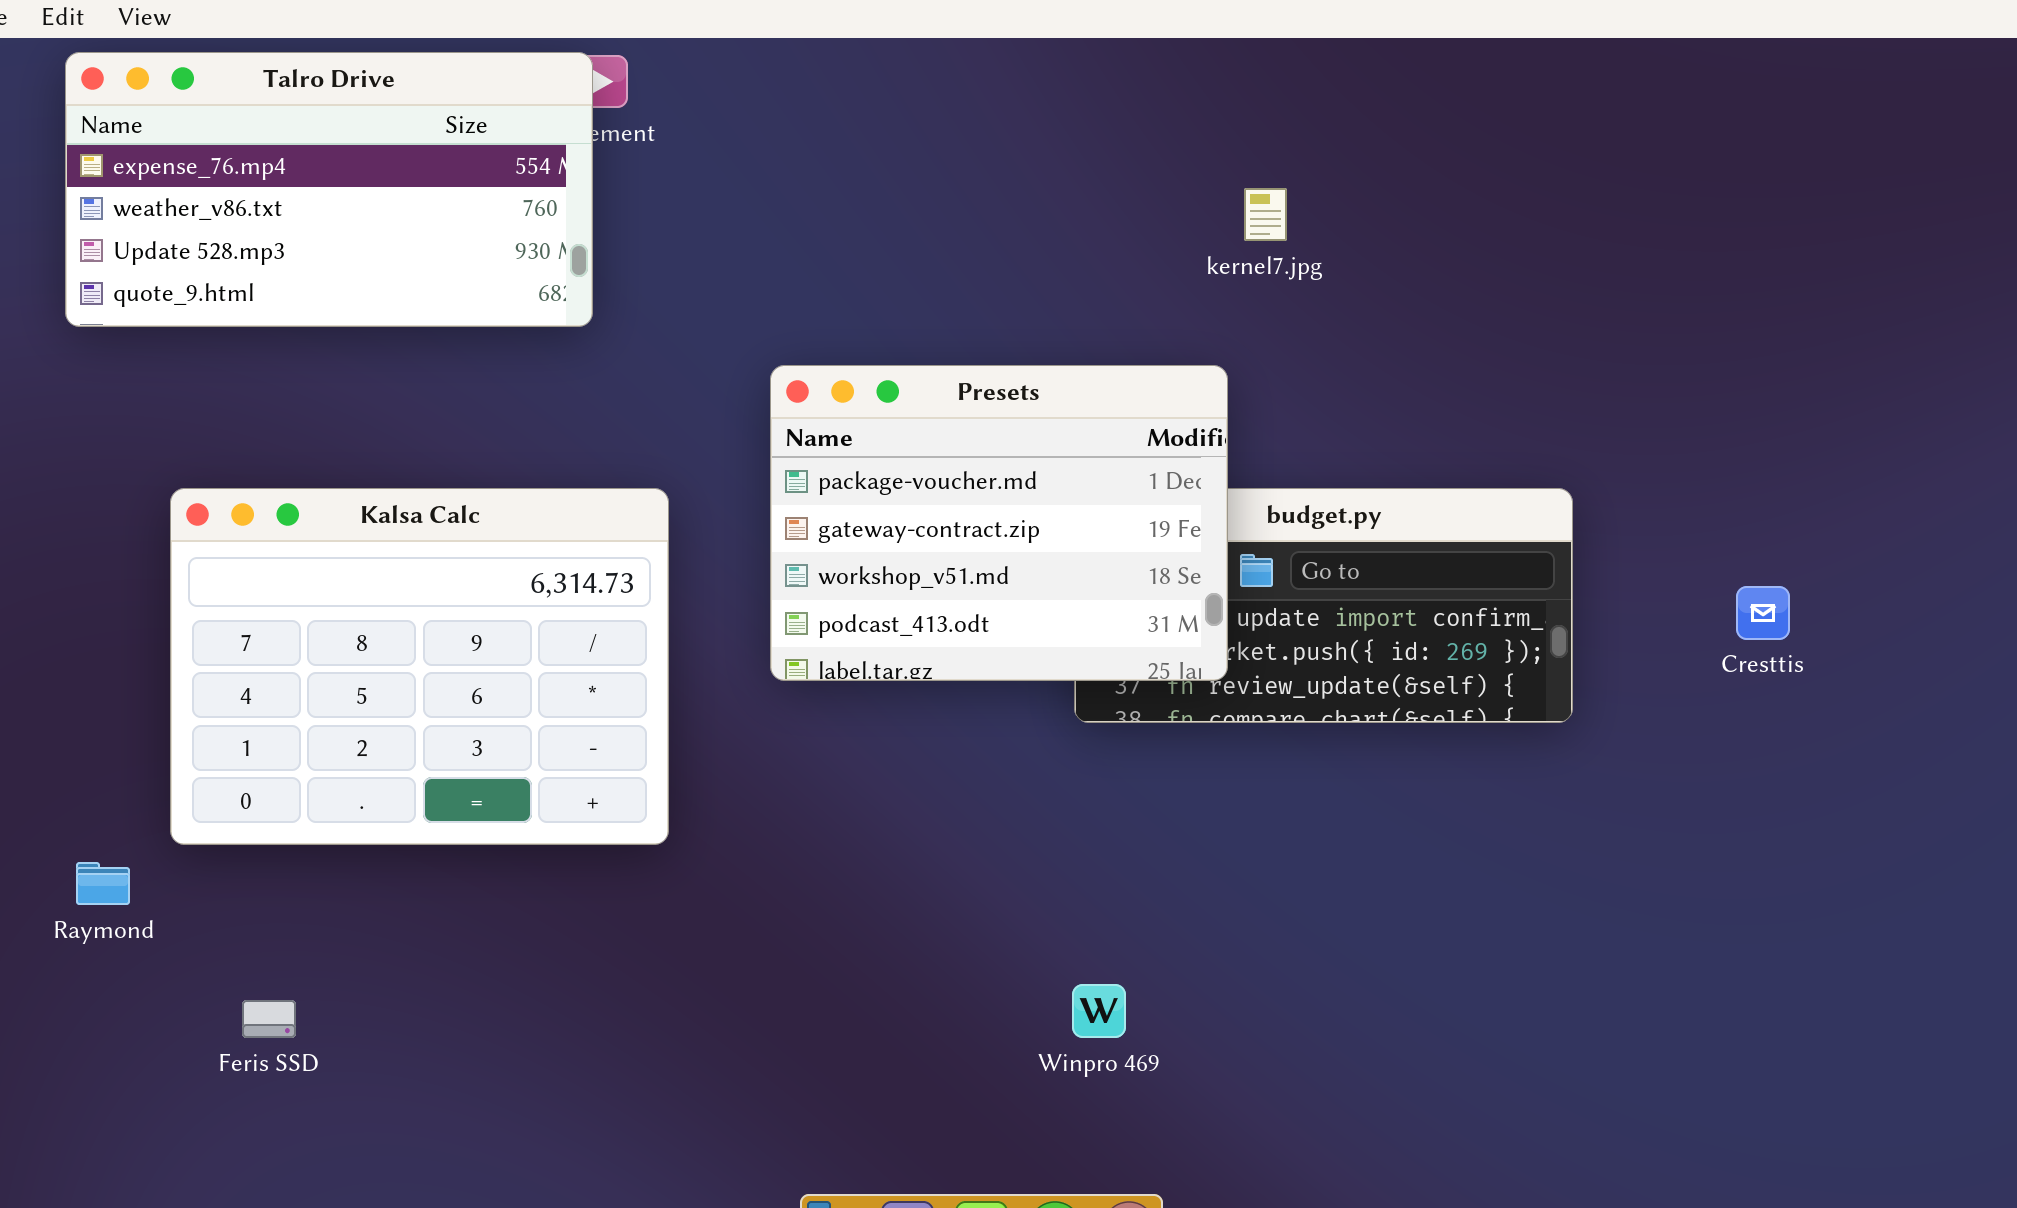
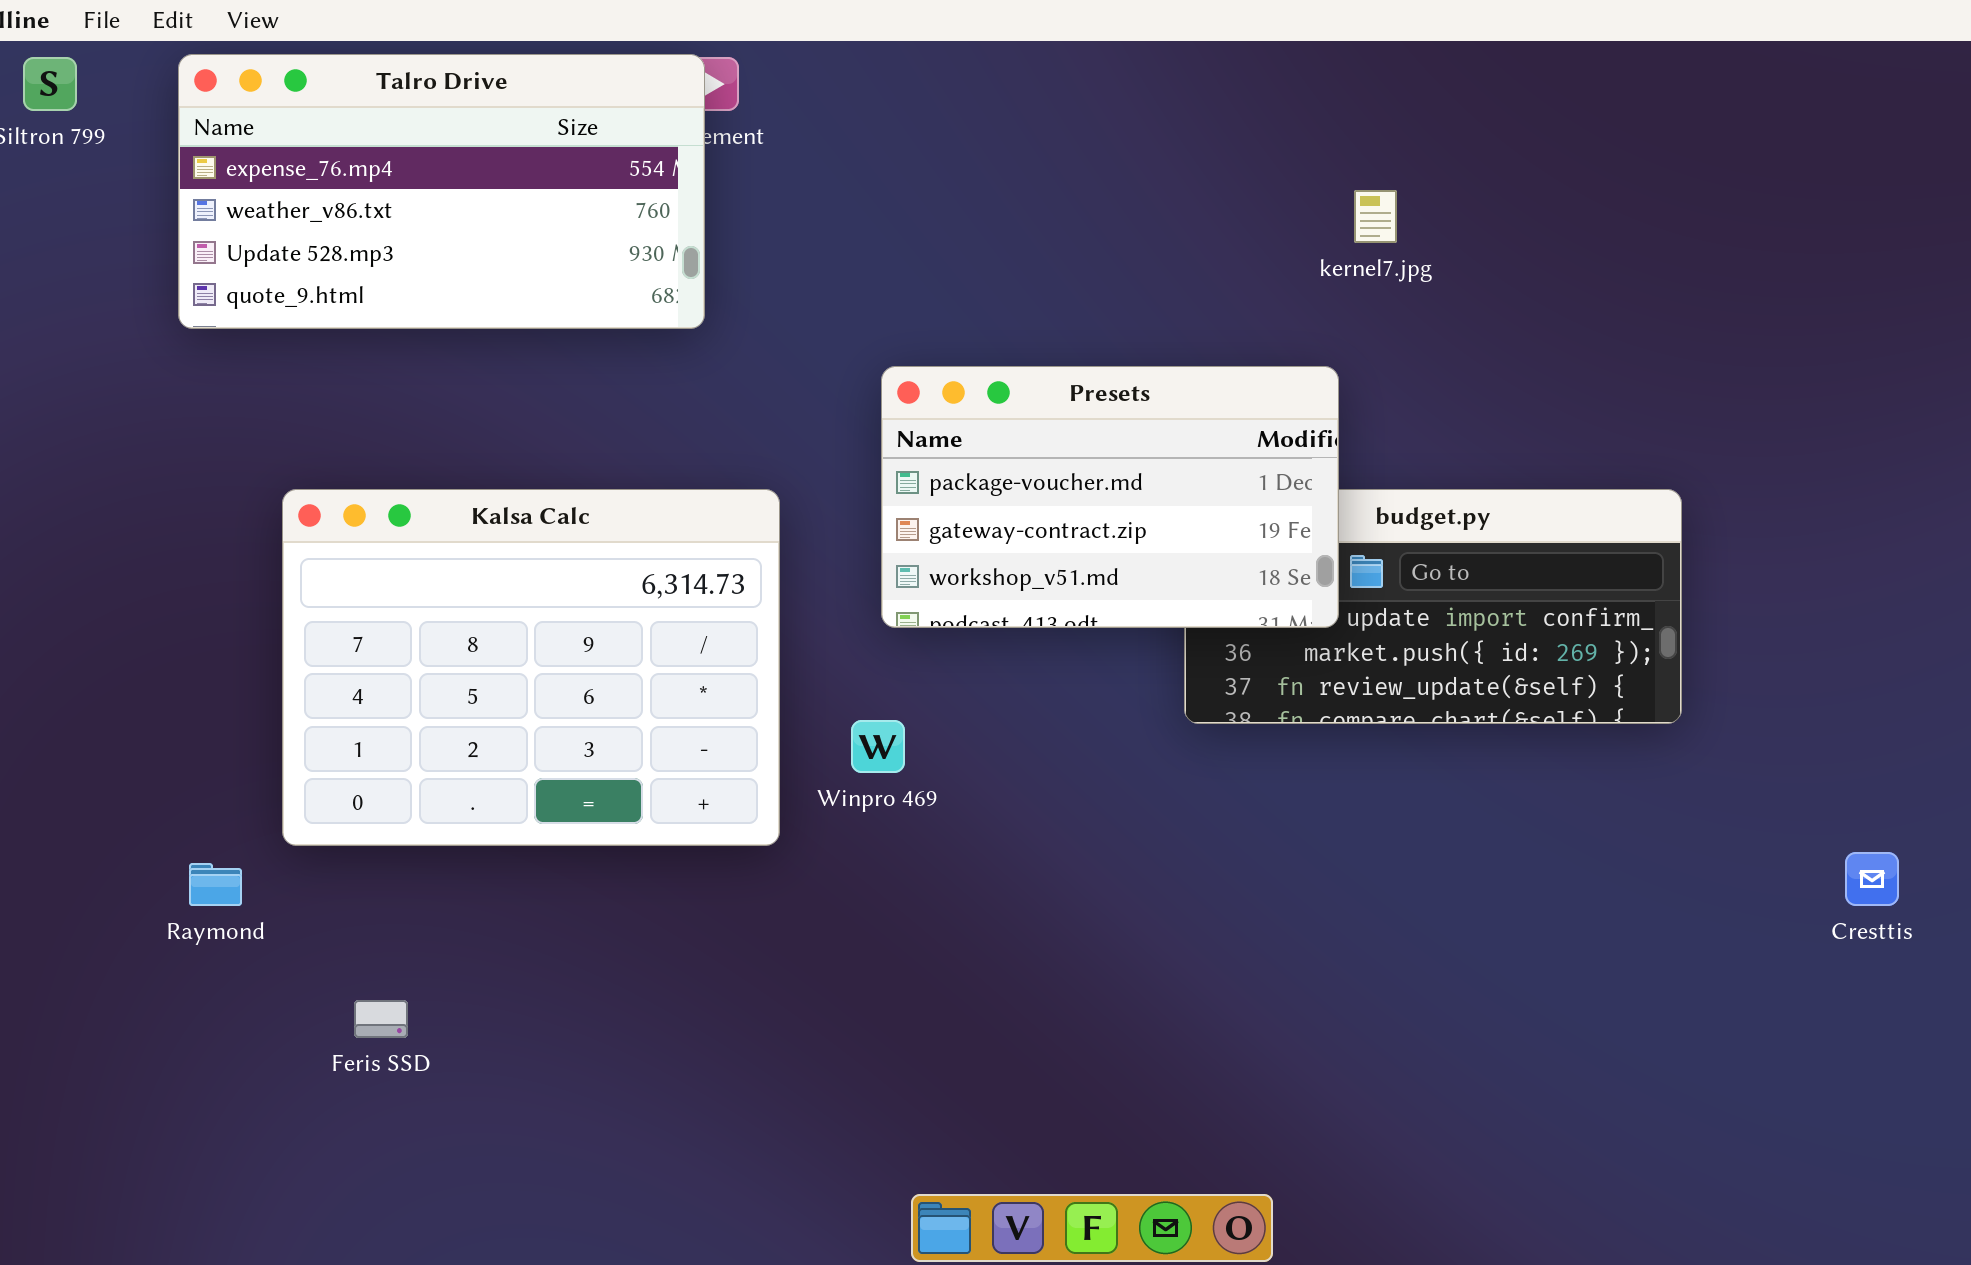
Presets: [770,365,1228,681] -> [881,366,1339,628], resized
Cresttis: [1736,586,1790,640] -> [1845,852,1899,906], moved
Winpro 469: [1072,984,1126,1038] -> [851,720,905,773], moved

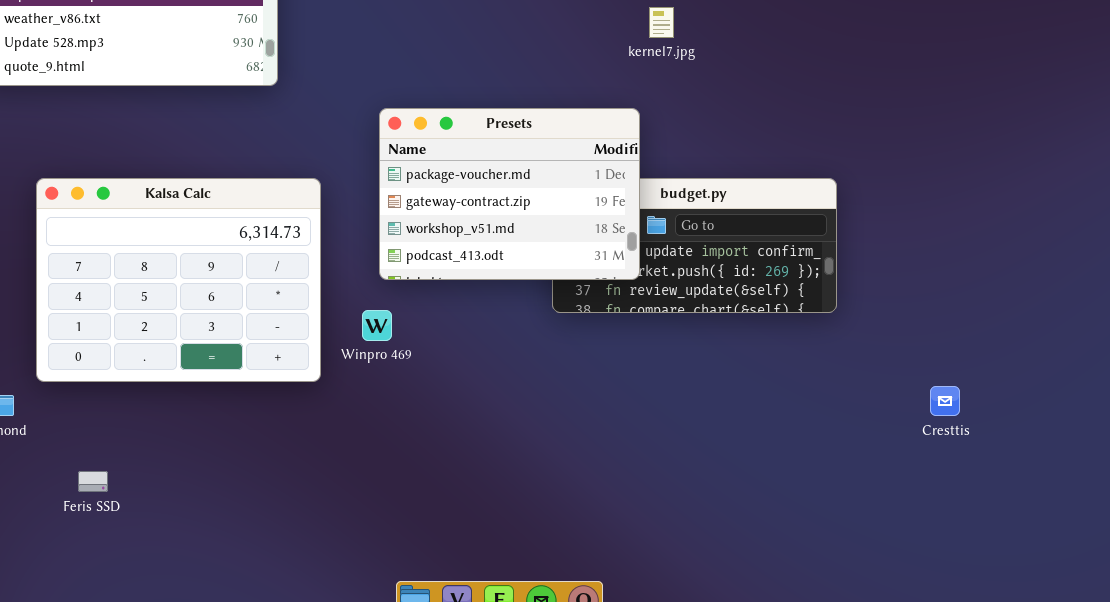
Presets: [881,366,1339,628] -> [379,108,640,280], resized

